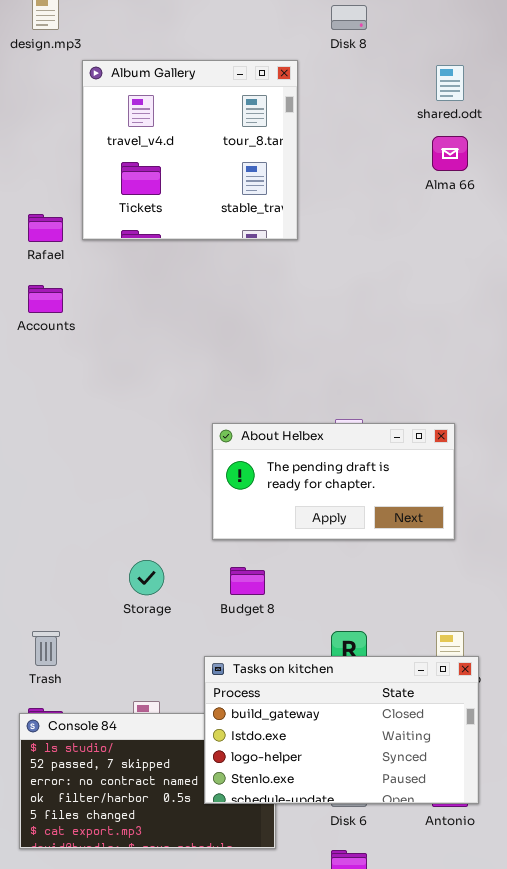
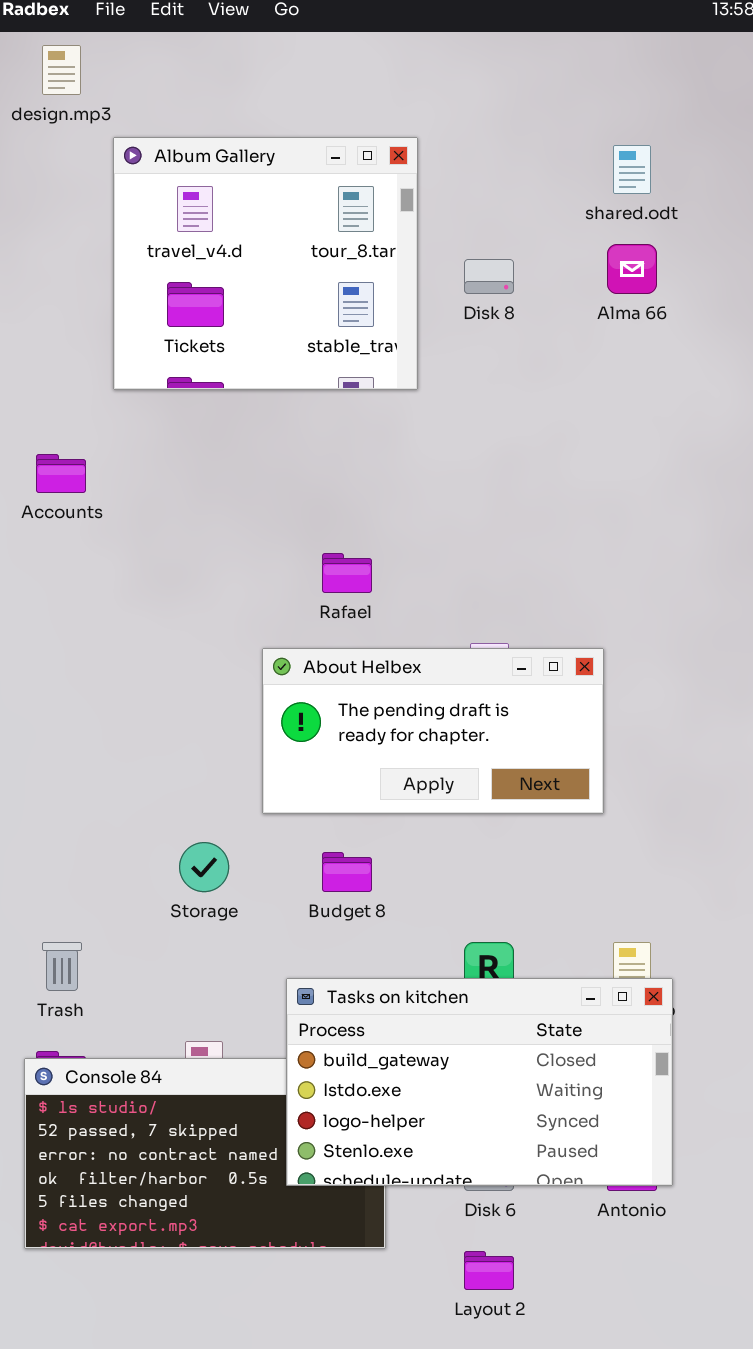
Disk 8: [331,5,367,30] -> [464,259,514,294], moved
Rafael: [28,214,63,242] -> [322,553,372,593], moved
About Helbex: [212,423,455,540] -> [262,648,604,814], moved

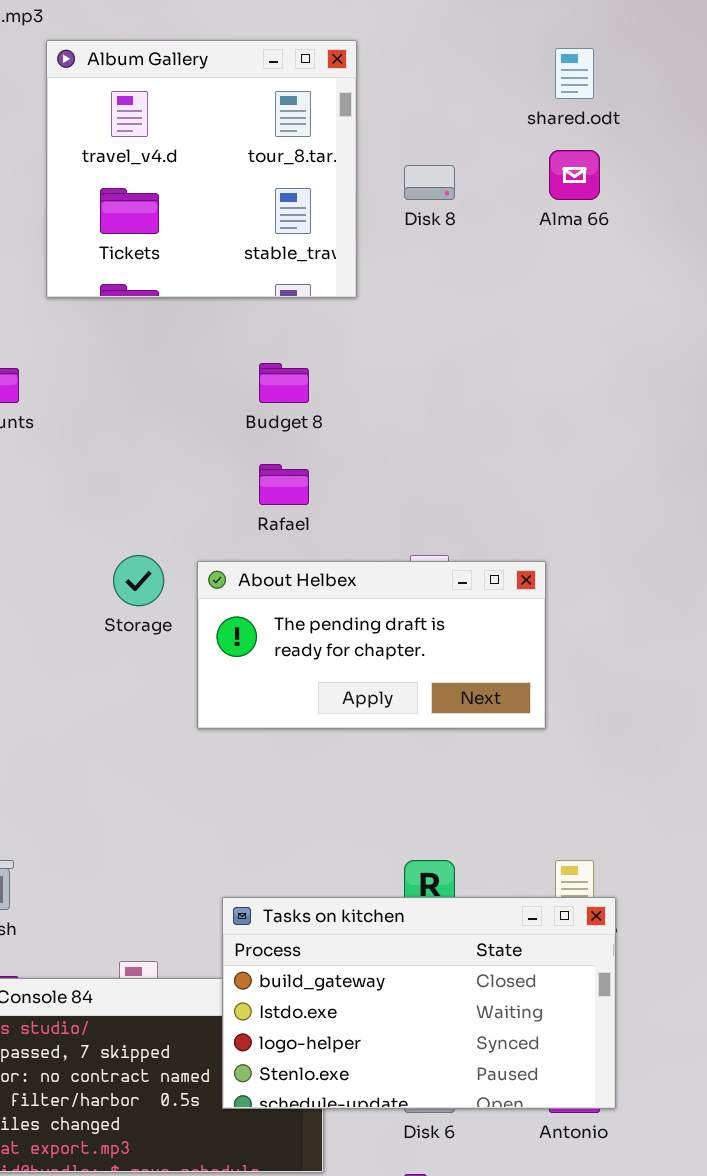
Storage: [179,842,229,892] -> [113,555,164,606], moved
Budget 8: [322,852,372,892] -> [259,363,309,403], moved

